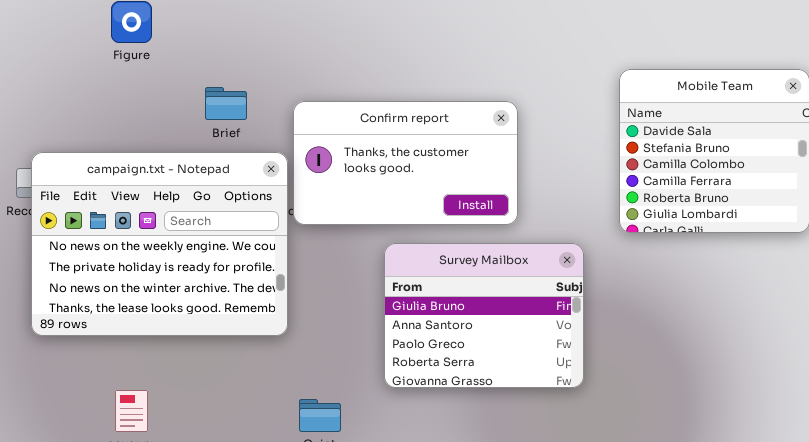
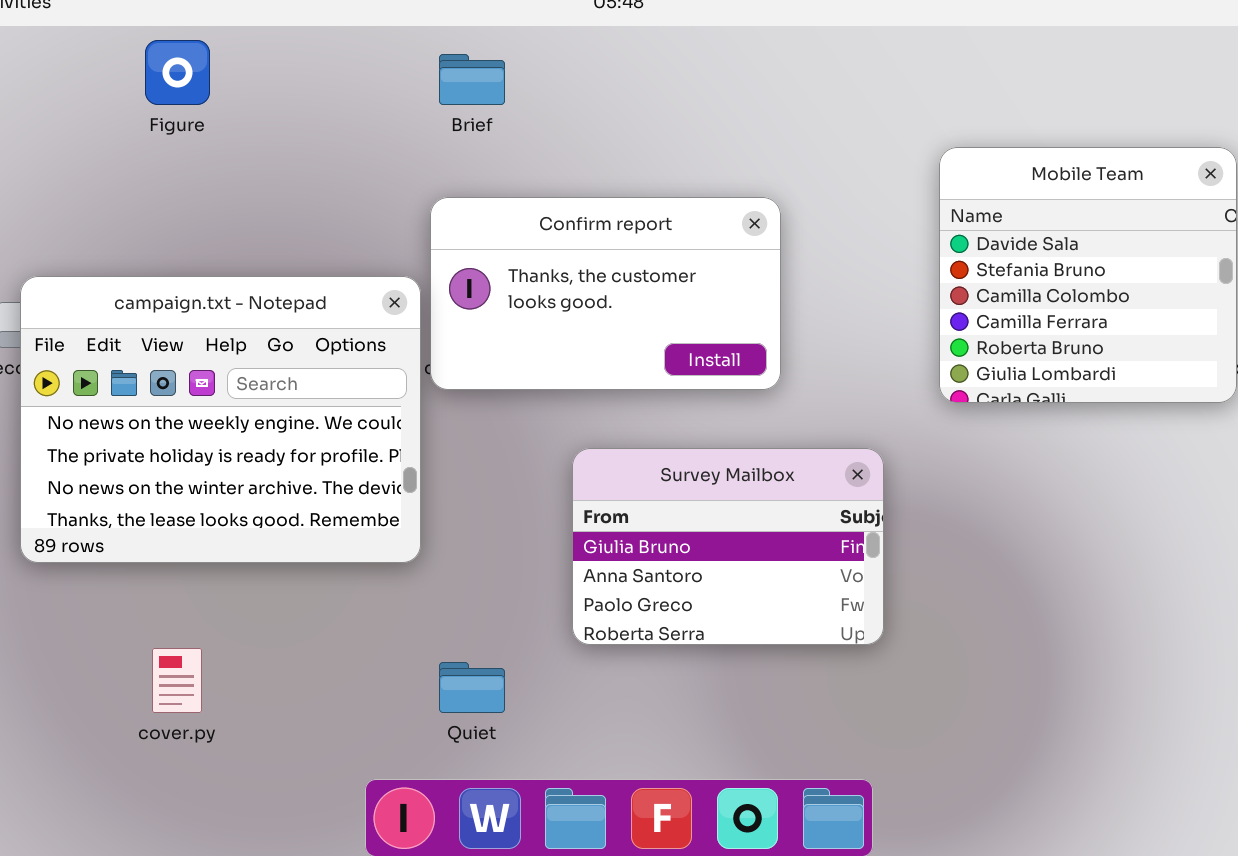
Brief: [205,87,247,120] -> [439,54,505,105], moved
Survey Mailbox: [384,243,584,388] -> [572,448,884,645], resized

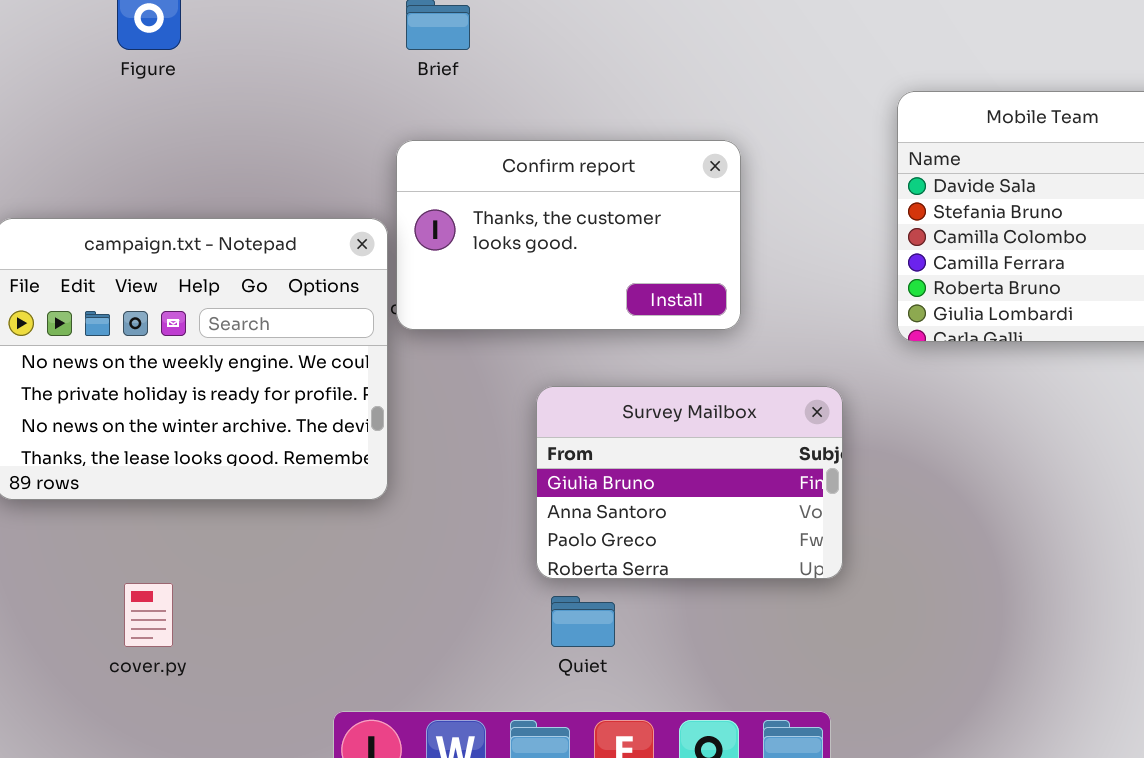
Quiet: [439,662,505,713] -> [551,596,615,647], moved

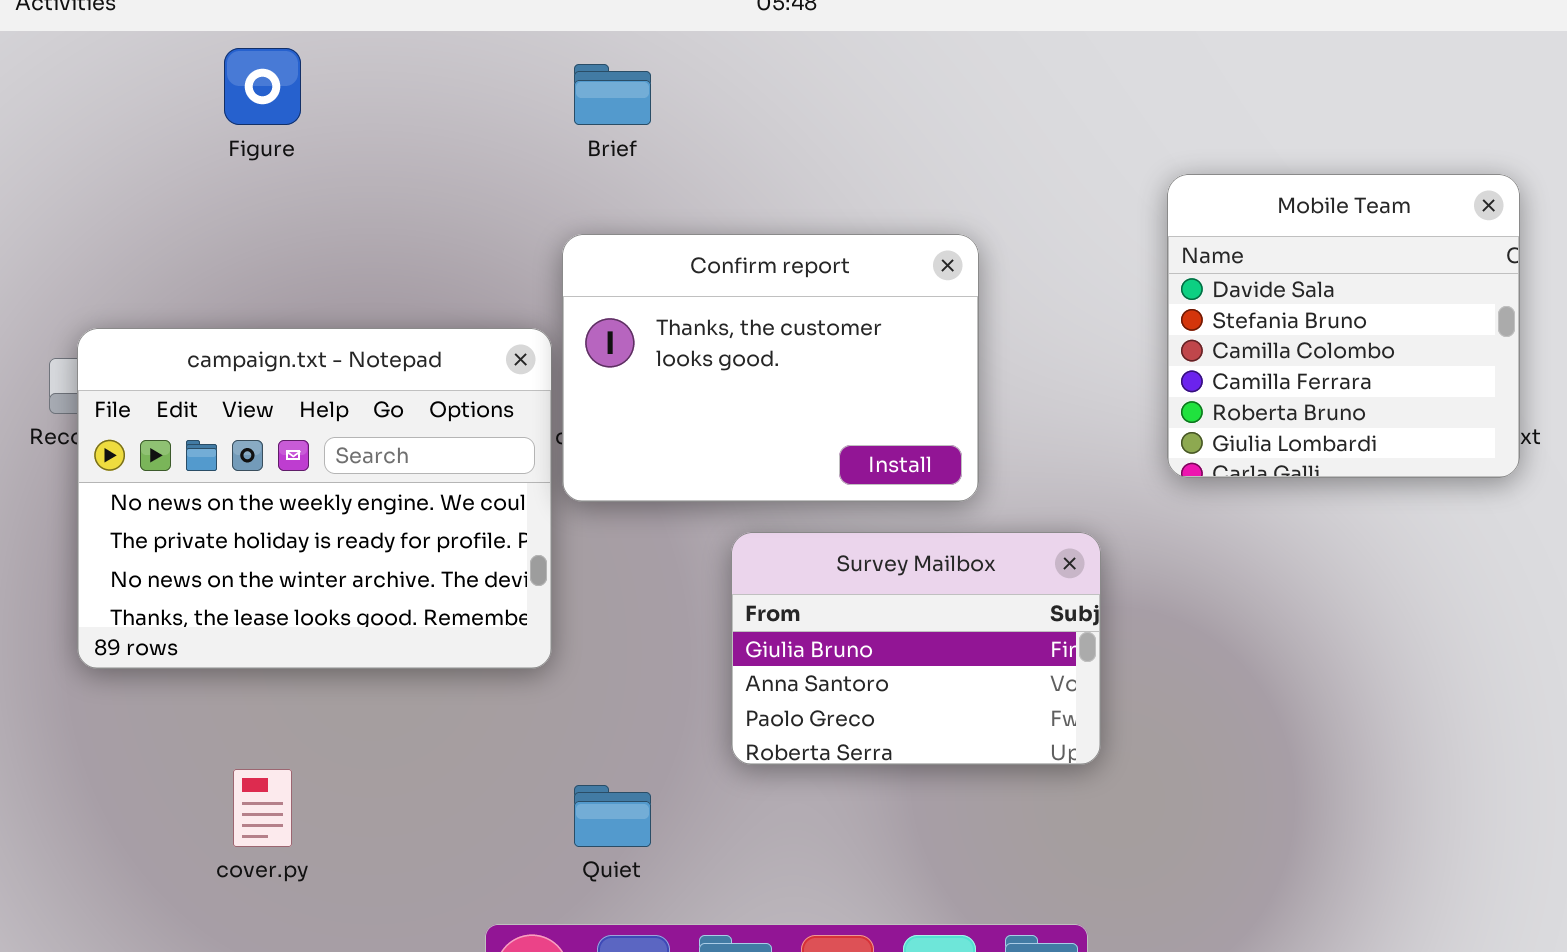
Confirm report: [396,140,741,330] -> [562,234,979,502], resized
Quiet: [551,596,615,647] -> [574,785,651,847], moved

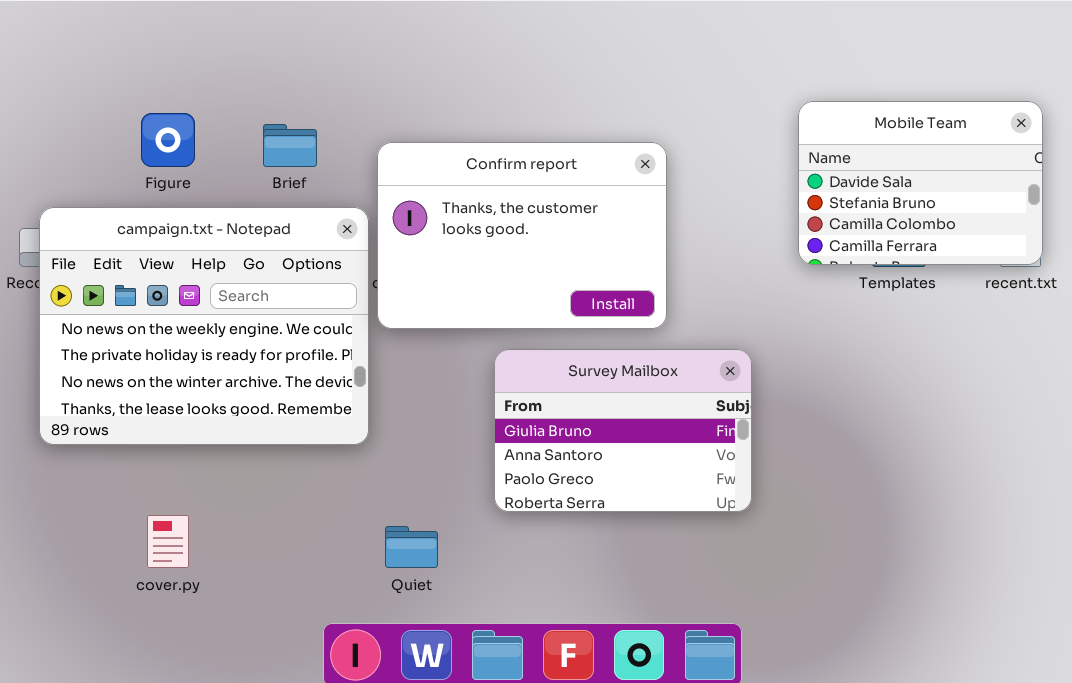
Figure: [224,48,301,125] -> [141,113,195,167], moved
Brief: [574,64,651,125] -> [263,124,317,167], moved
Mobile Team: [1167,174,1520,478] -> [798,101,1043,265], resized

